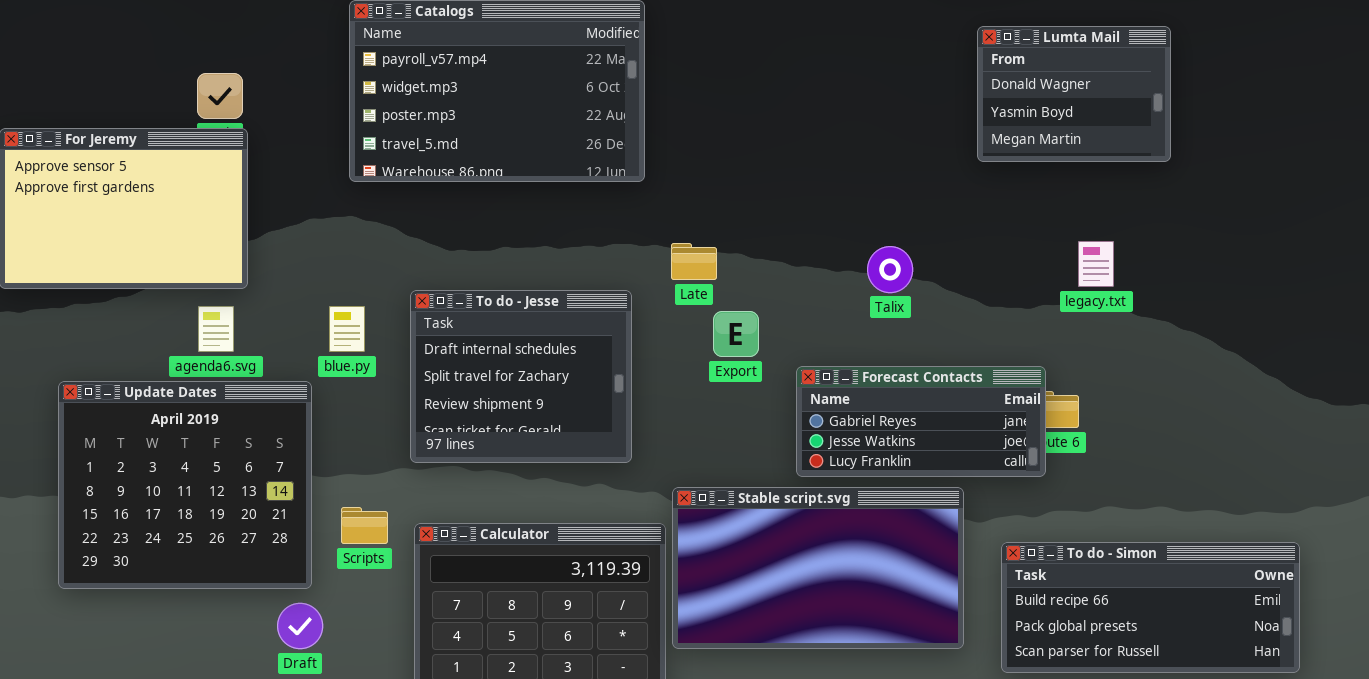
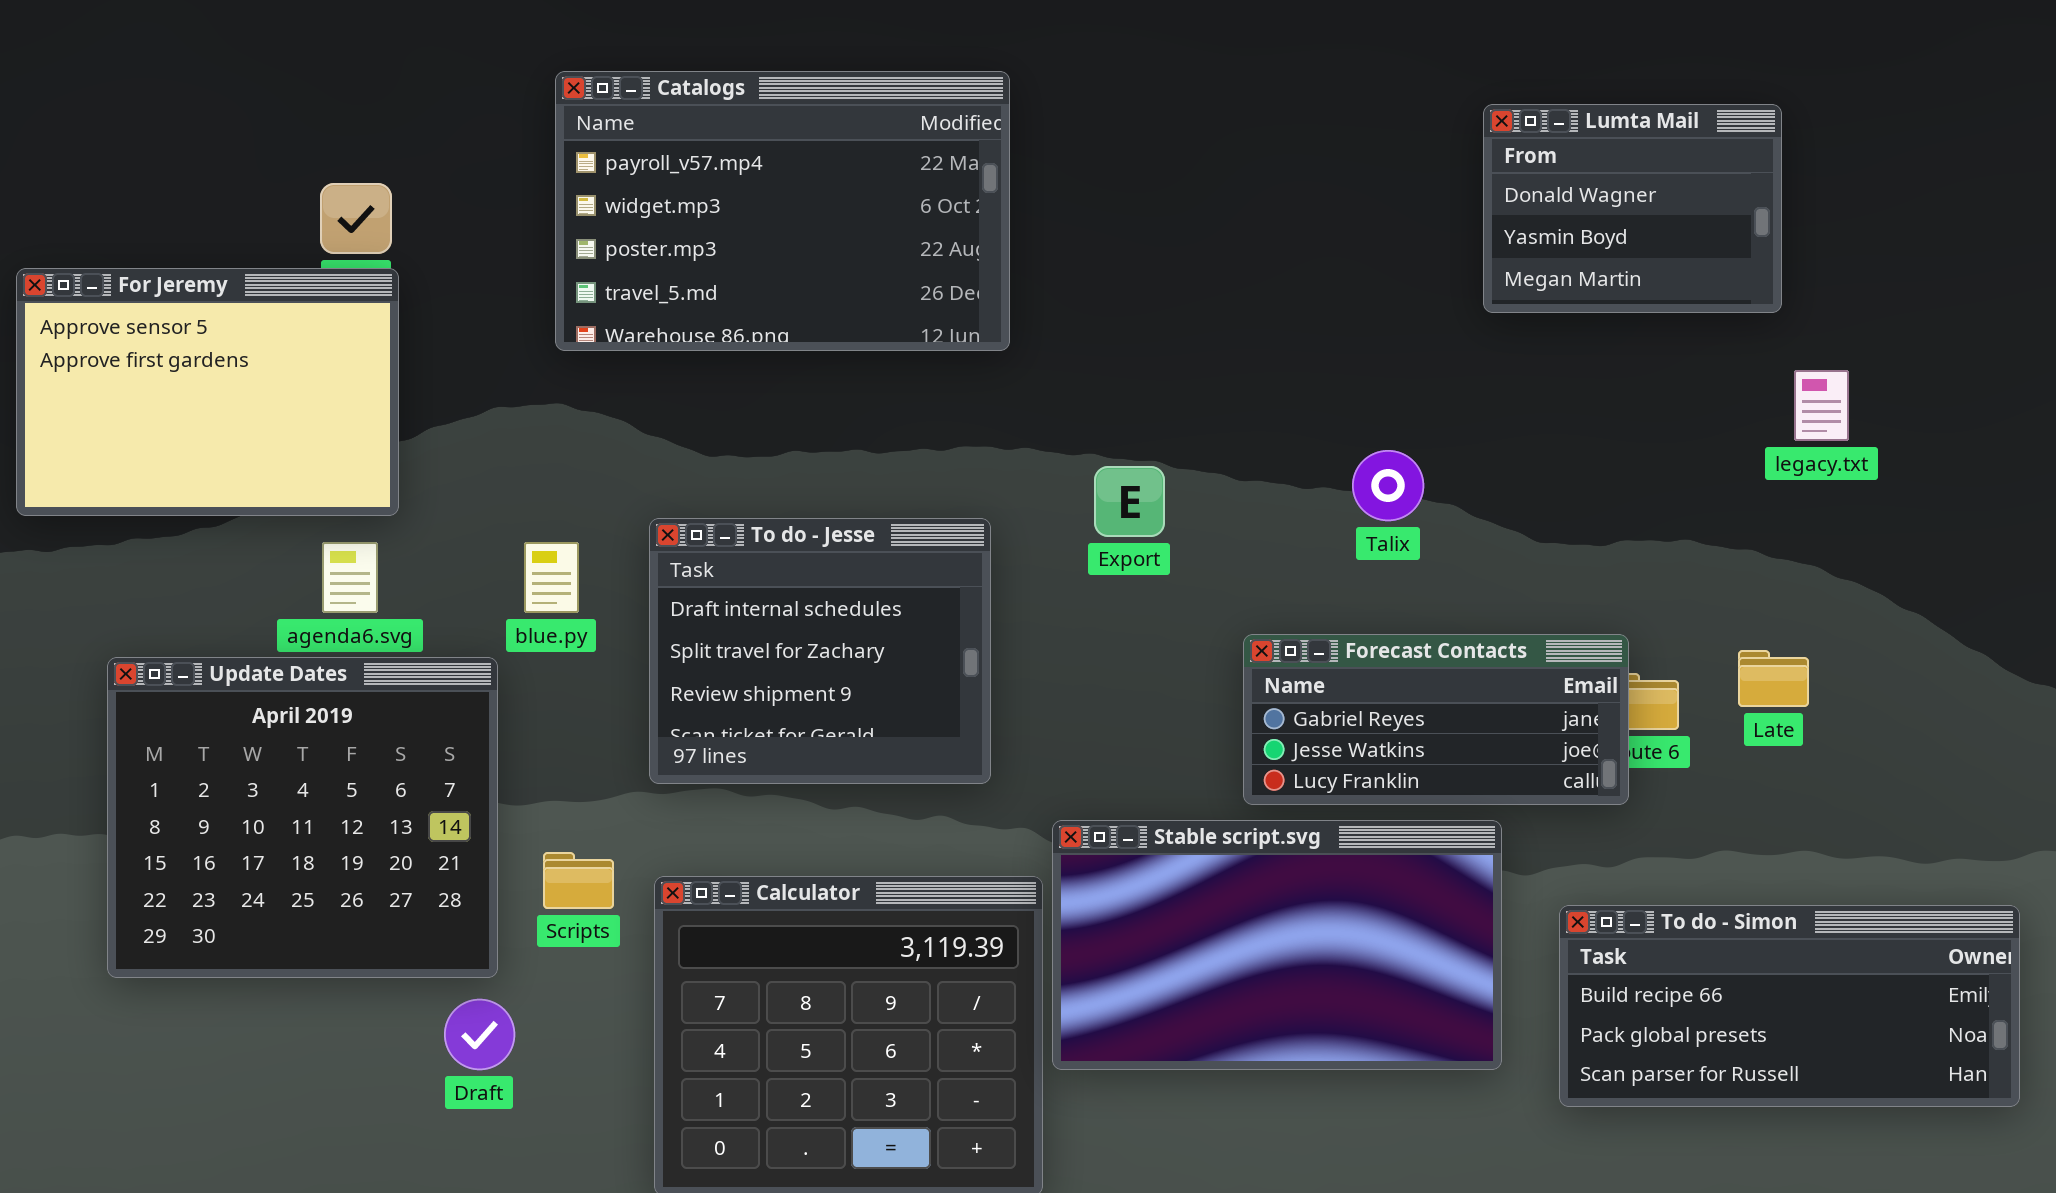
Lumta Mail: [977,26,1171,162] -> [1483,104,1782,313], moved
legacy.txt: [1078,241,1114,287] -> [1794,370,1849,441], moved
Late: [671,243,717,280] -> [1738,650,1809,707], moved
Export: [713,311,759,357] -> [1094,466,1165,537], moved

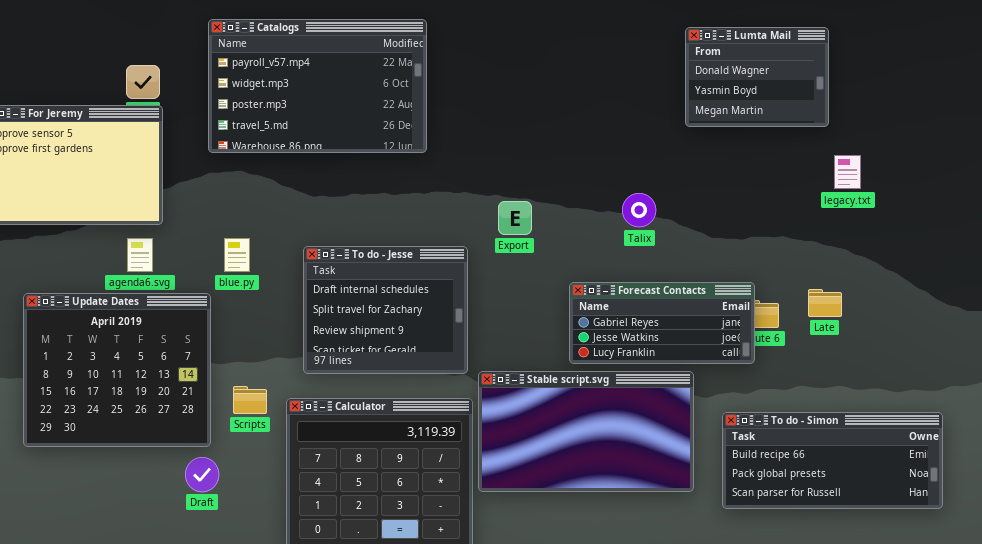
Catalogs: [555,71,1010,351] -> [208,19,427,153], moved
To do - Jesse: [649,518,991,784] -> [303,246,468,374], moved

